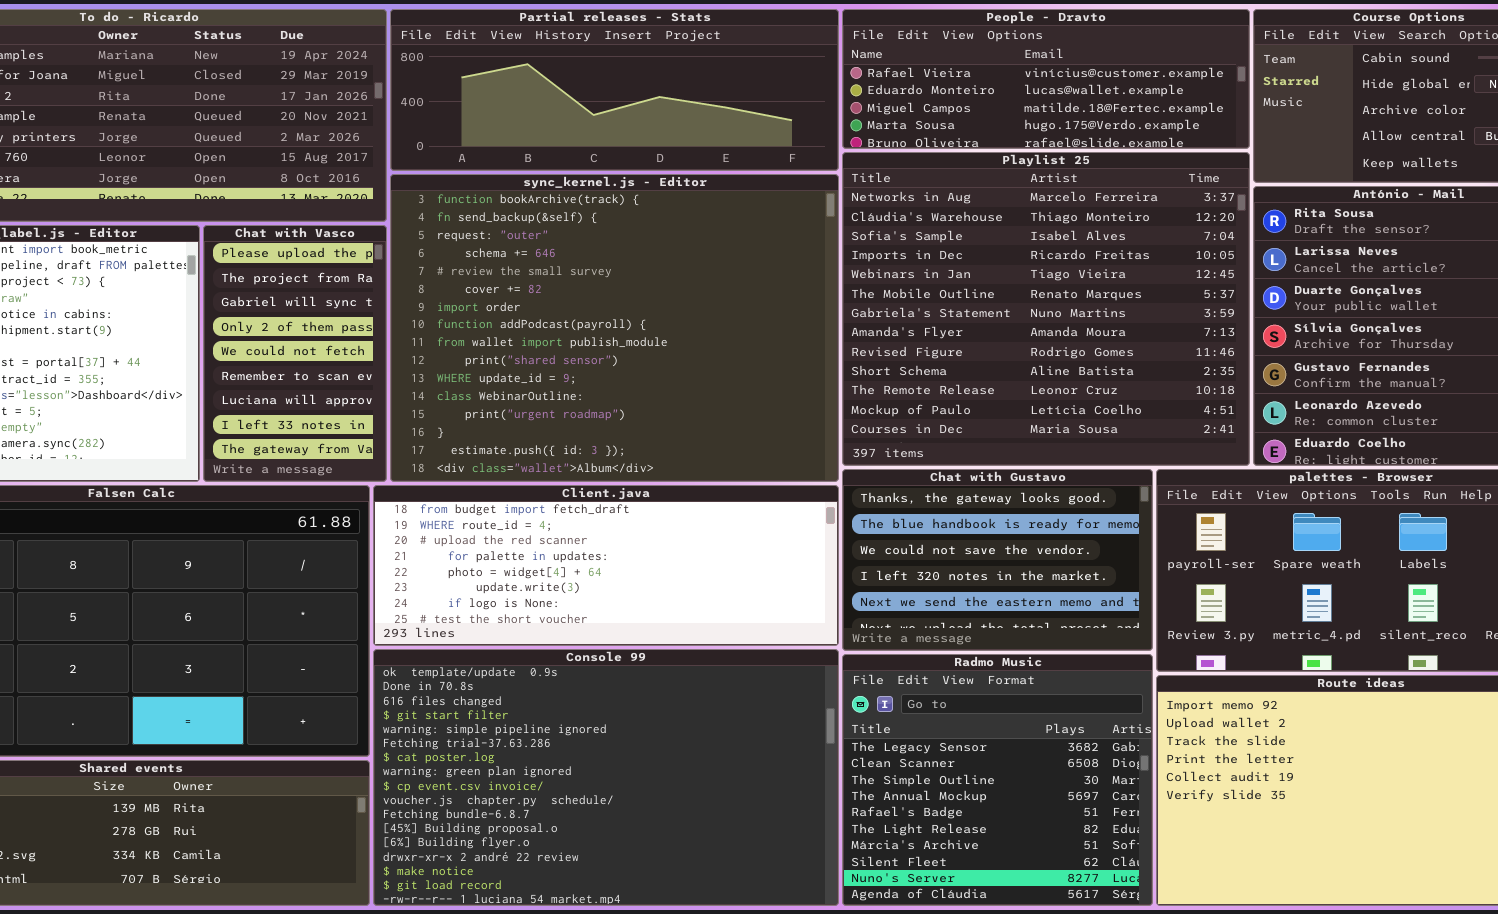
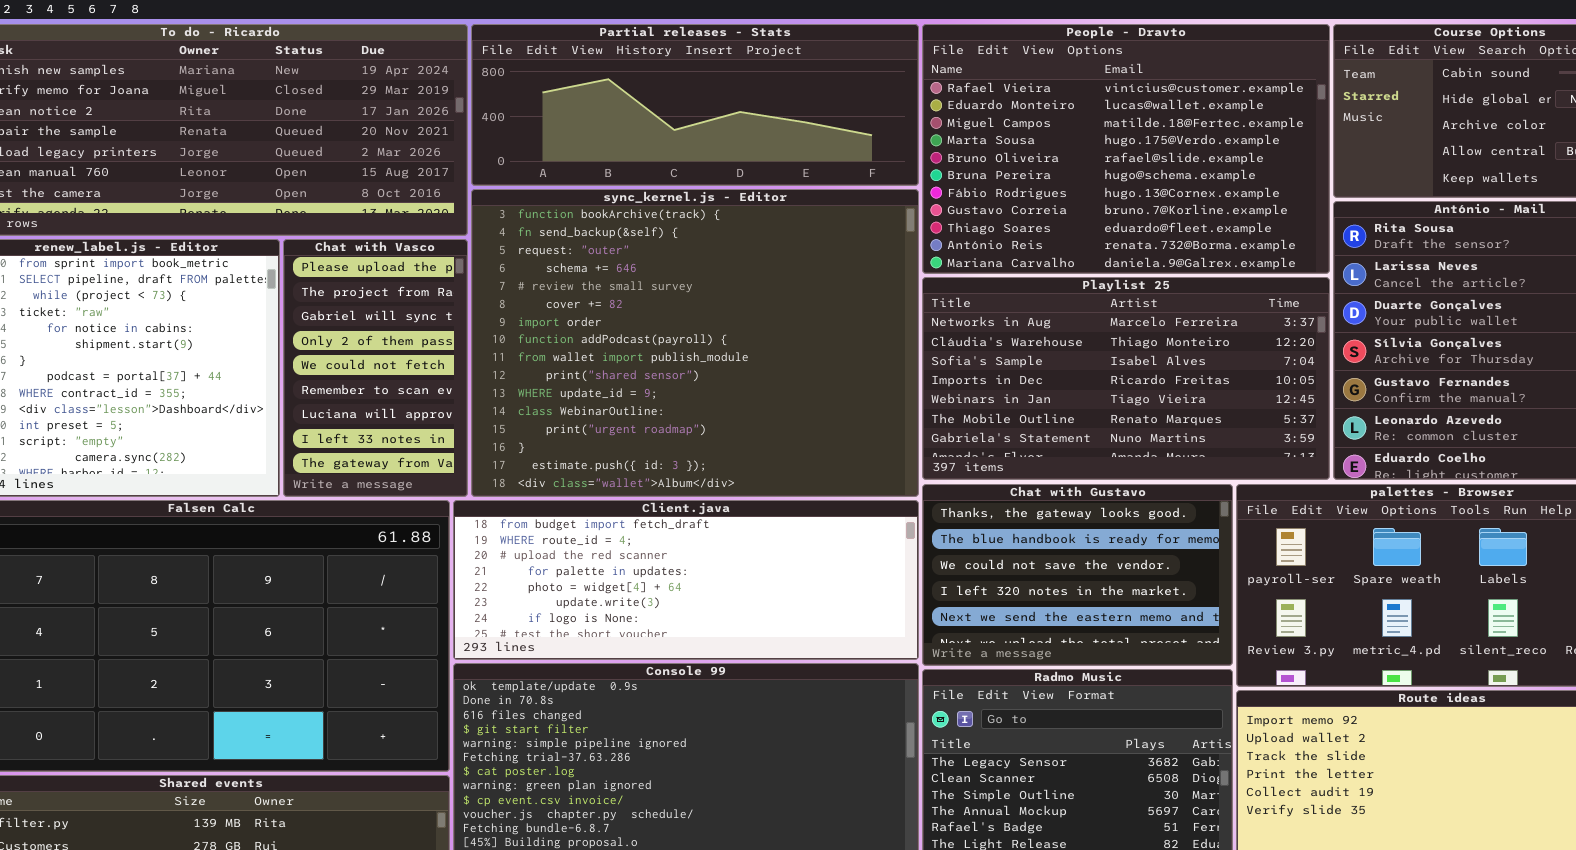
People - Dravto: [842,9,1250,149] -> [922,24,1330,274], resized
Playlist 25: [842,152,1250,466] -> [922,277,1330,480], resized

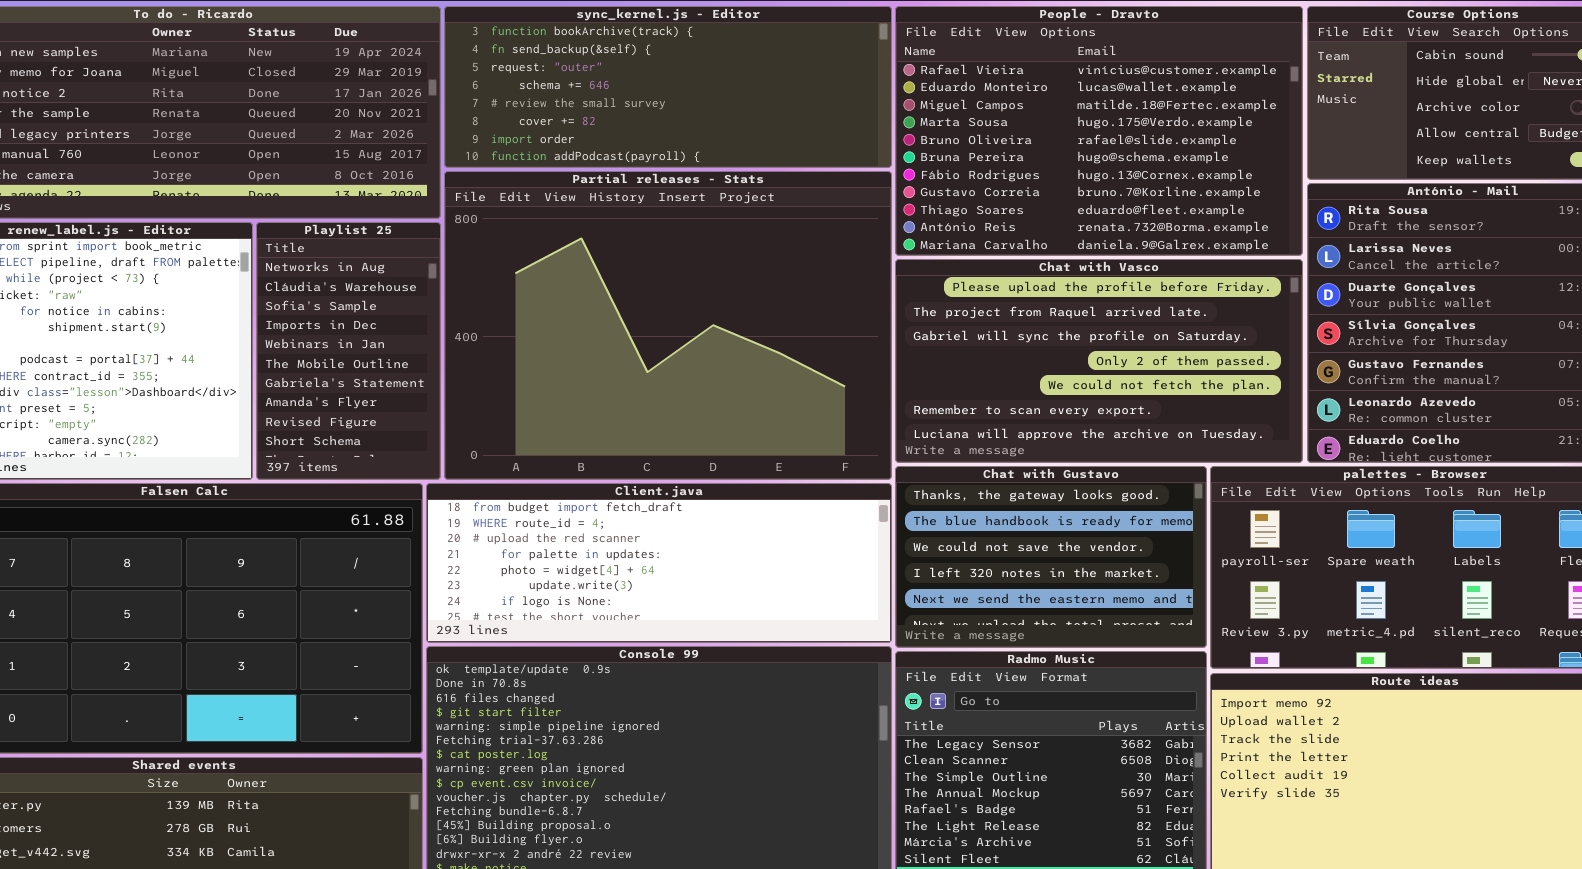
Partial releases - Stats: [471,24,919,186] -> [444,171,892,480], moved, resized
sync_kernel.js - Editor: [471,189,919,497] -> [444,6,892,168], moved, resized
Chat with Vasco: [283,239,468,497] -> [895,259,1303,463], moved, resized
Playlist 25: [922,277,1330,480] -> [256,222,441,480], moved, resized

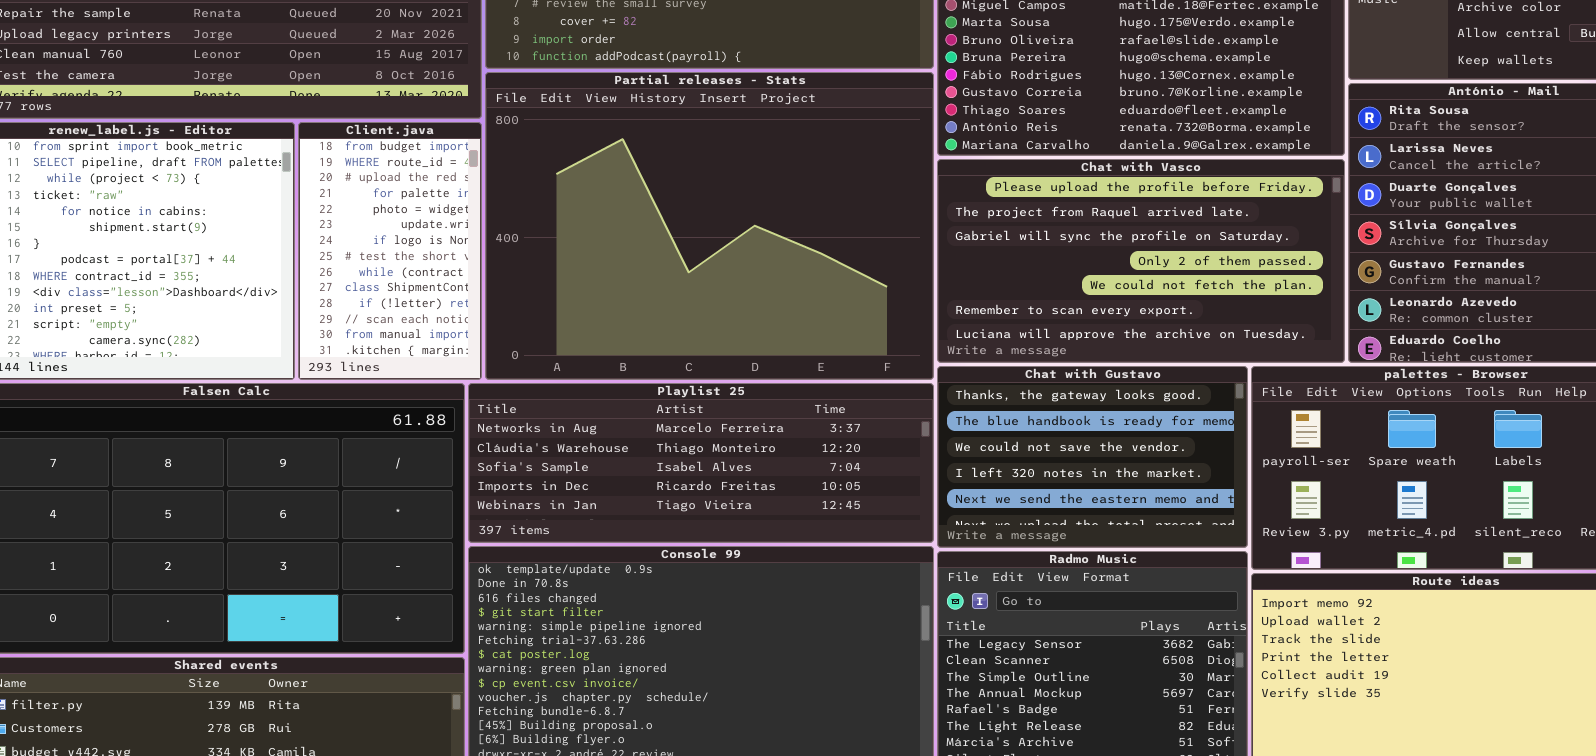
Playlist 25: [256,222,441,480] -> [468,383,934,543], moved, resized
Client.java: [426,483,892,643] -> [298,122,482,380], moved, resized

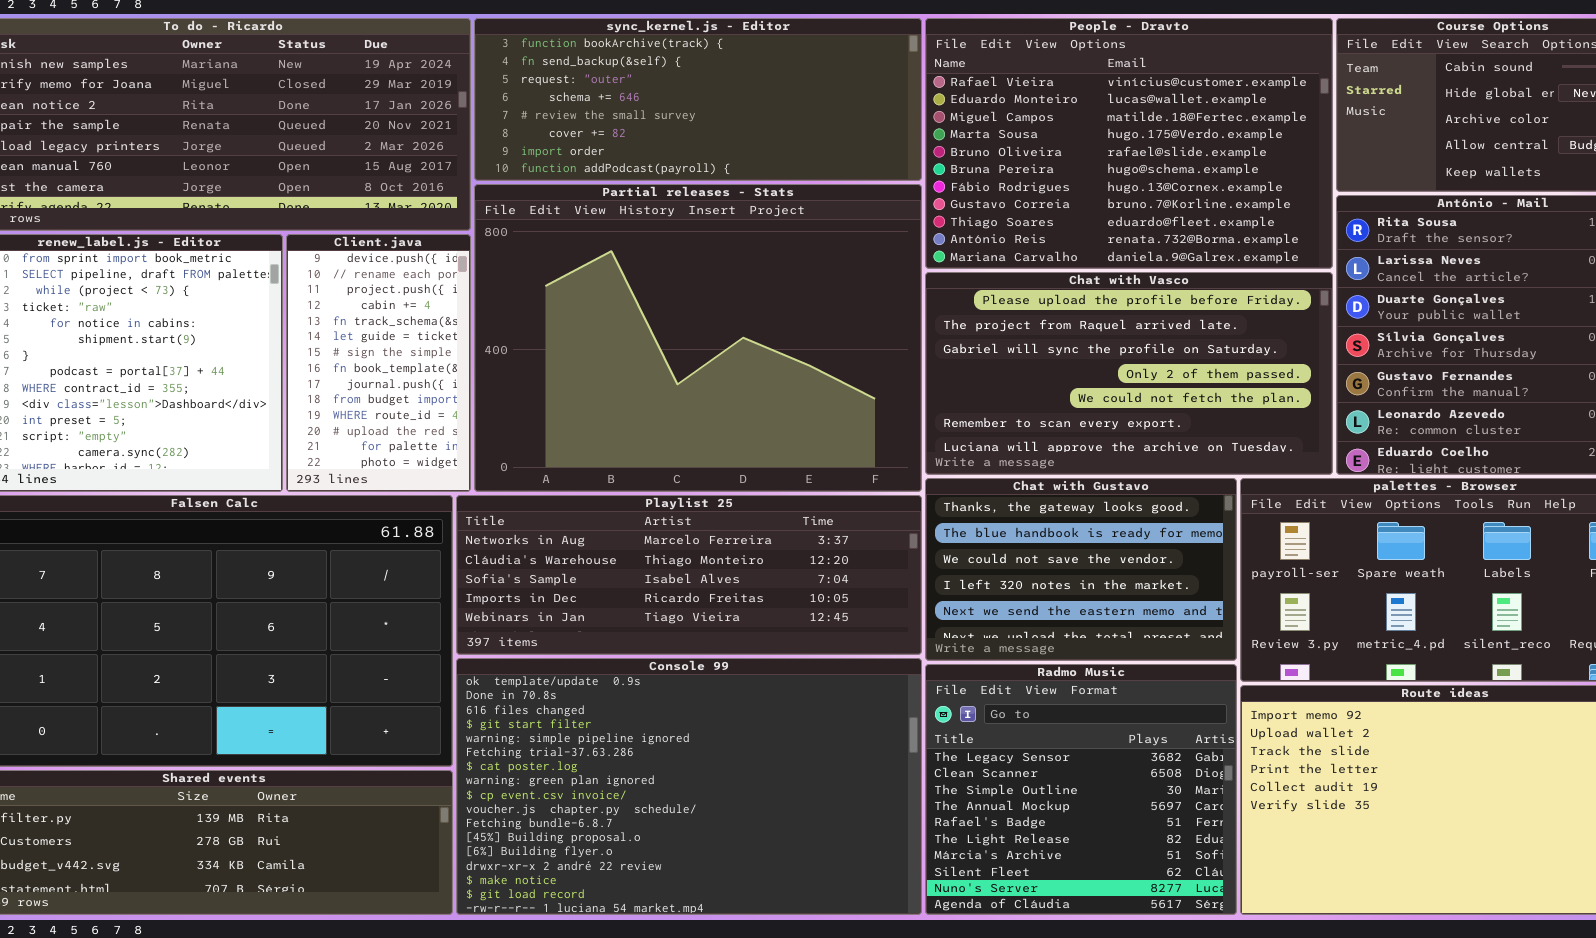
Client.java: [298,122,482,380] -> [286,234,471,492], scrolled up 9 rows

